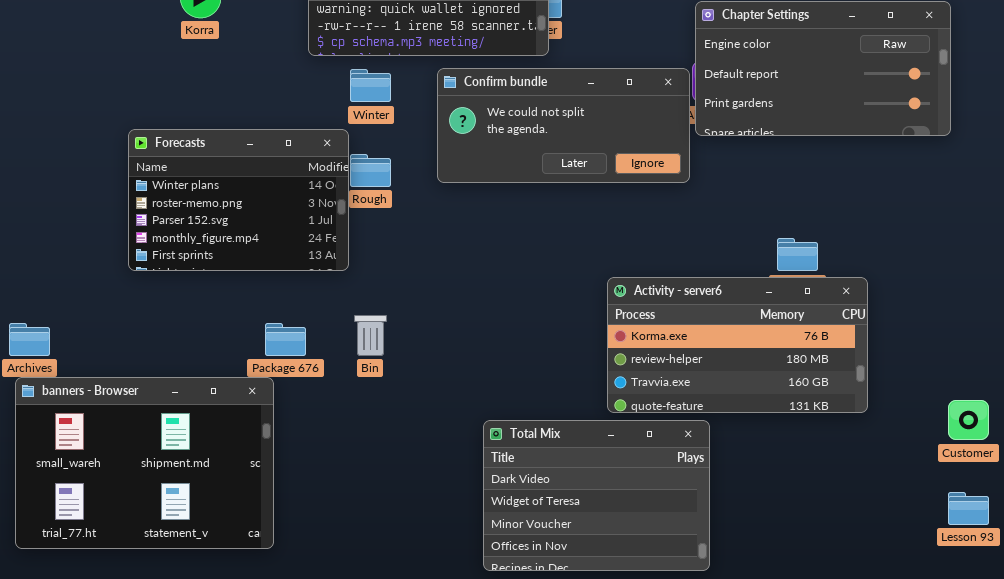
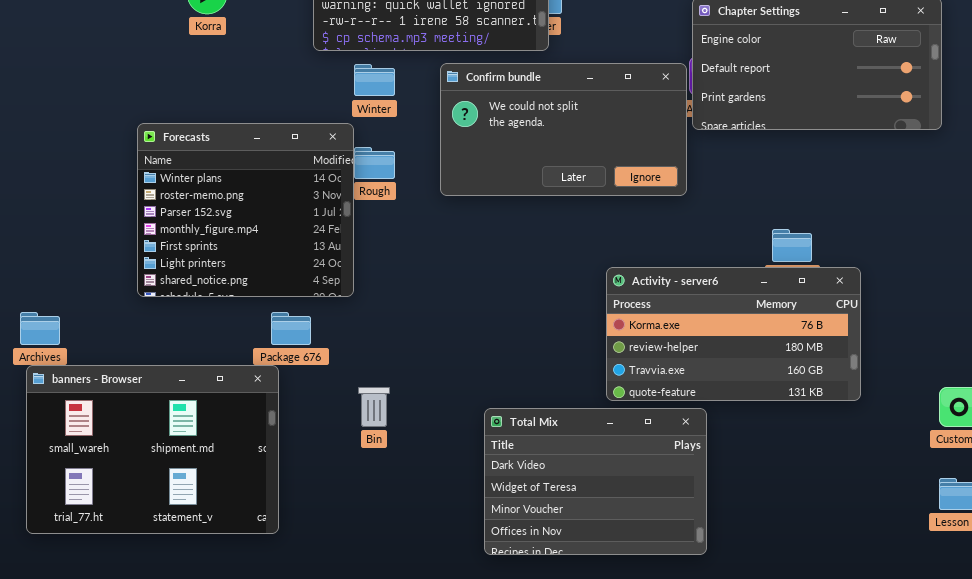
Confirm bundle: [437,68,690,183] -> [440,63,687,196], resized
Forecasts: [128,129,349,271] -> [137,123,354,297], resized
Bin: [354,315,387,356] -> [358,387,390,427], moved

